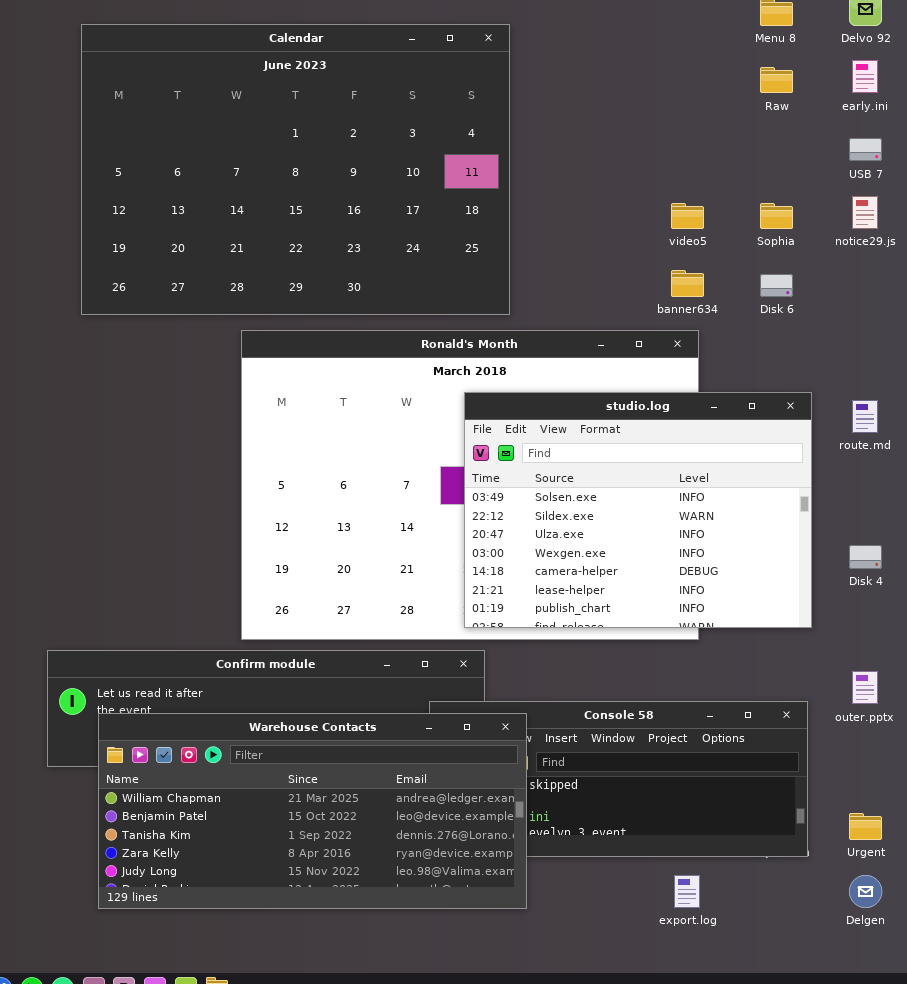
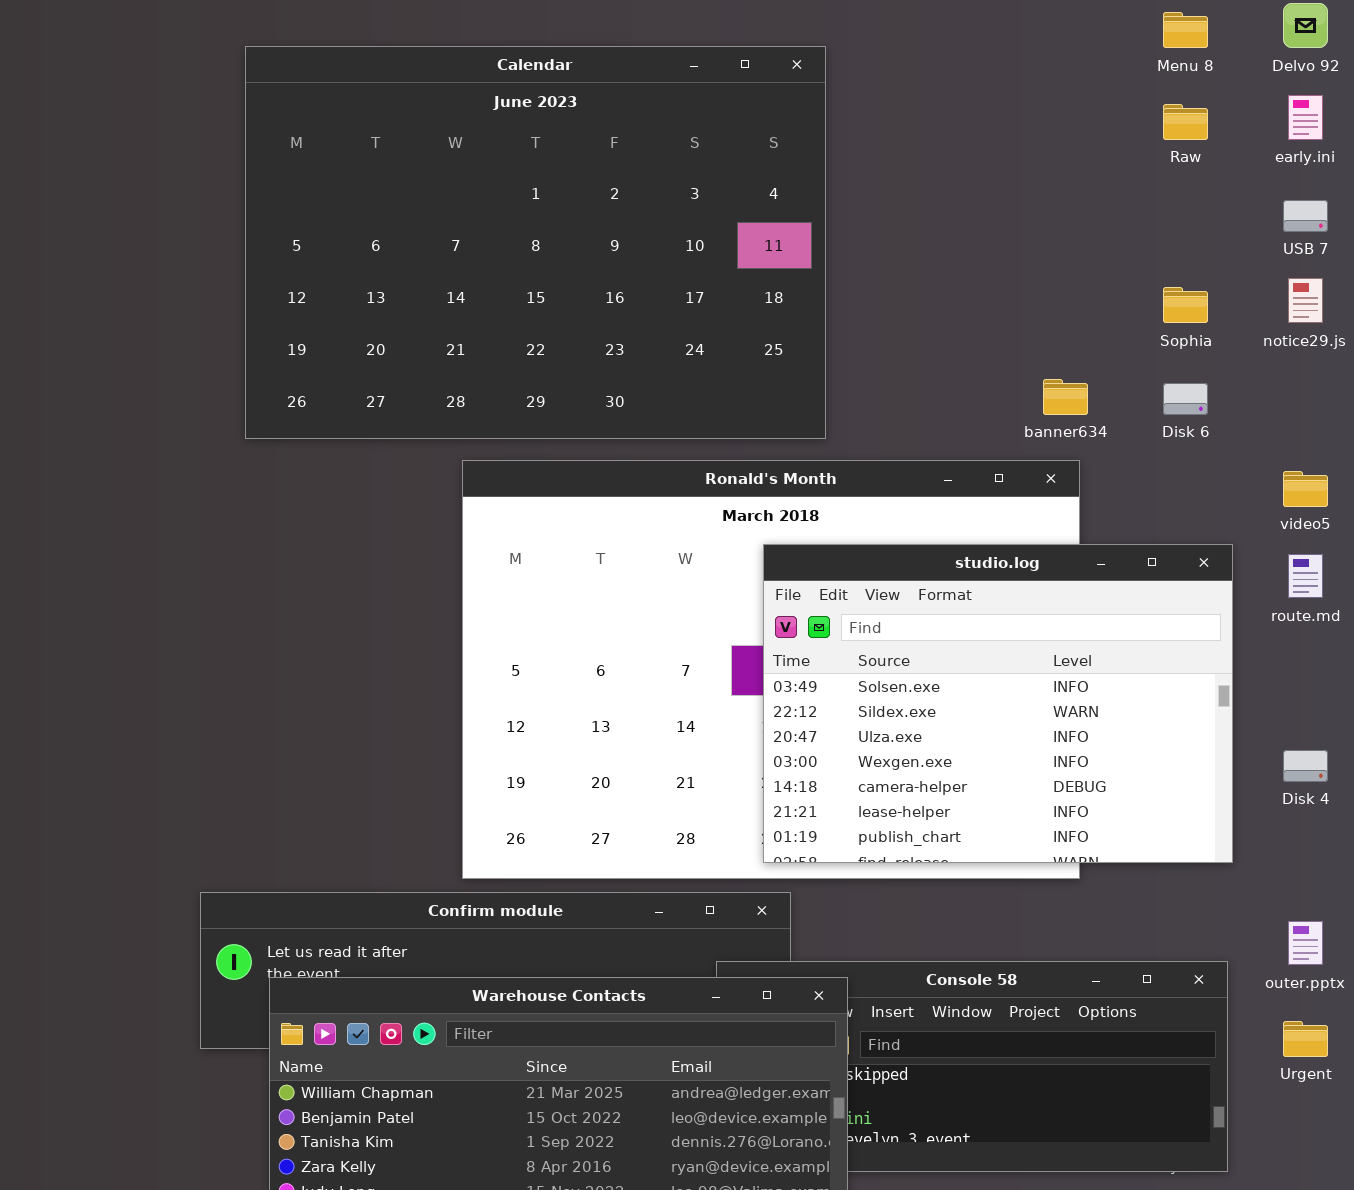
video5: [671,203,704,229] -> [1283,471,1328,507], moved
Urgent: [849,813,882,840] -> [1283,1021,1328,1057], moved

